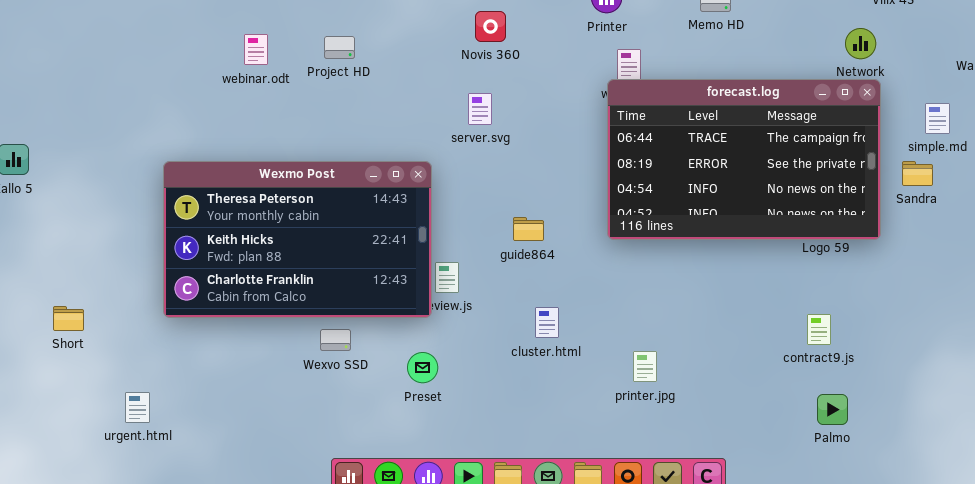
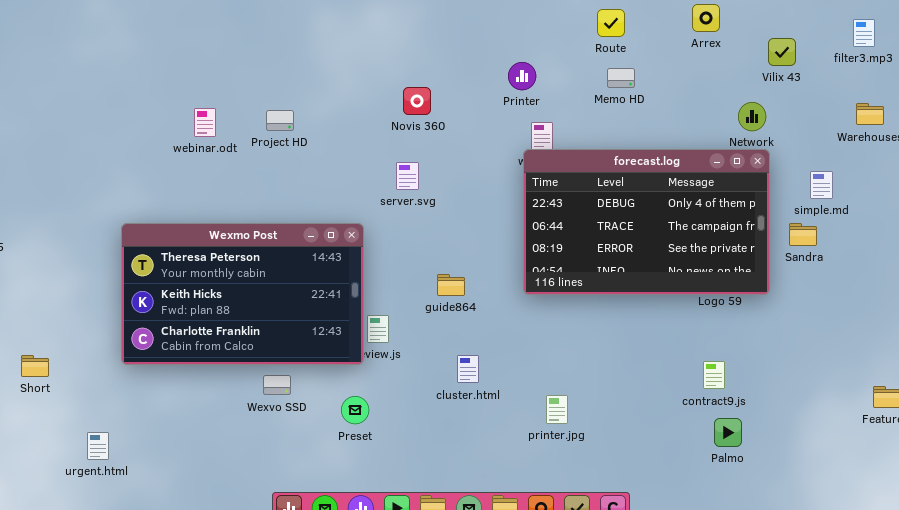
forecast.log: [607,79,881,240] -> [523,149,770,295], scrolled up 1 row
Palmo: [817,394,848,425] -> [714,418,742,447], moved

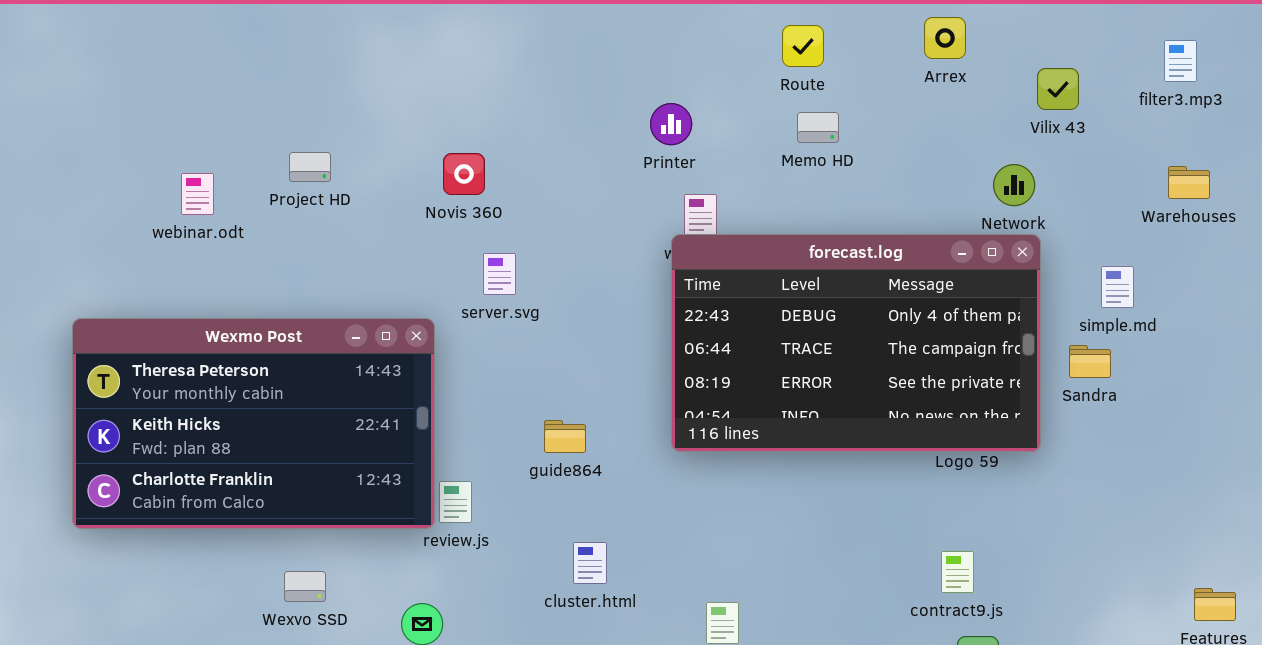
Novis 360: [403,87,431,115] -> [443,153,485,195], moved
Project HD: [266,110,294,131] -> [289,152,331,182], moved
Wexmo Post: [121,223,364,365] -> [72,318,435,529], moved

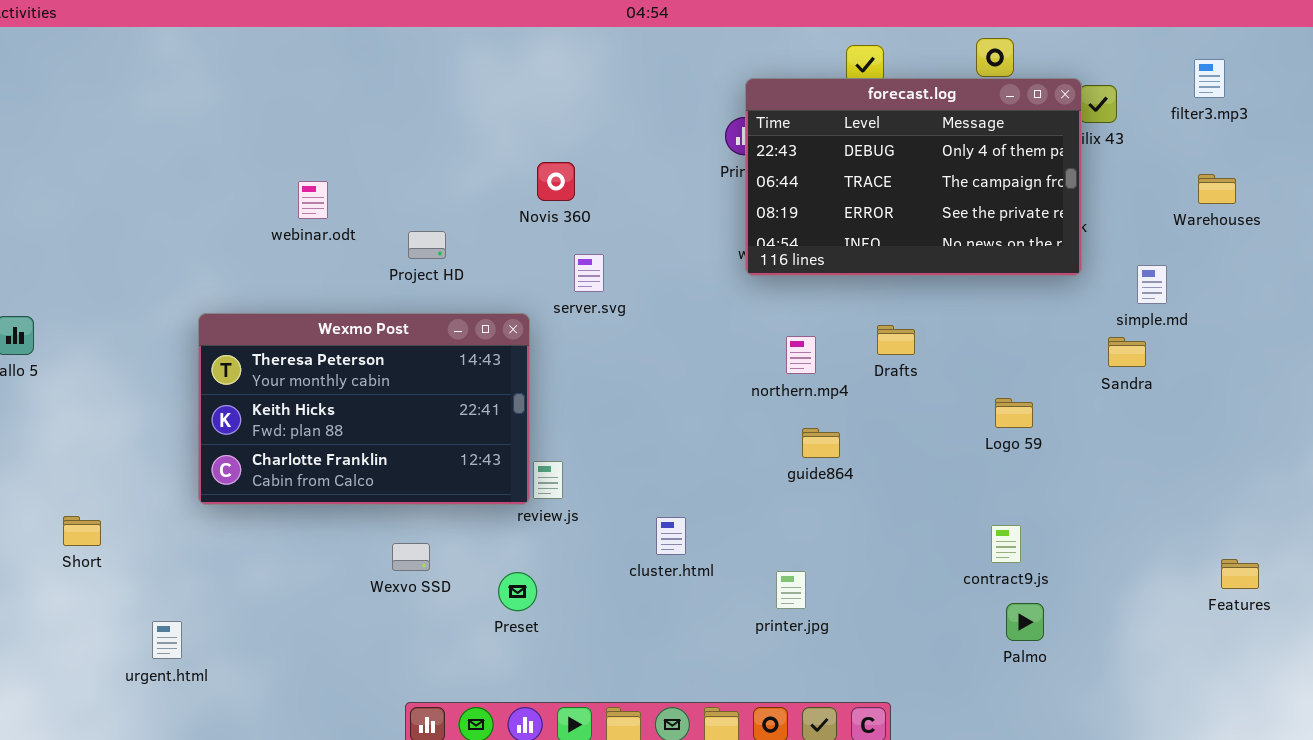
Project HD: [289,152,331,182] -> [408,231,446,259], moved
forecast.log: [671,234,1041,452] -> [745,78,1082,276], moved
guide864: [544,420,586,453] -> [802,428,840,458], moved

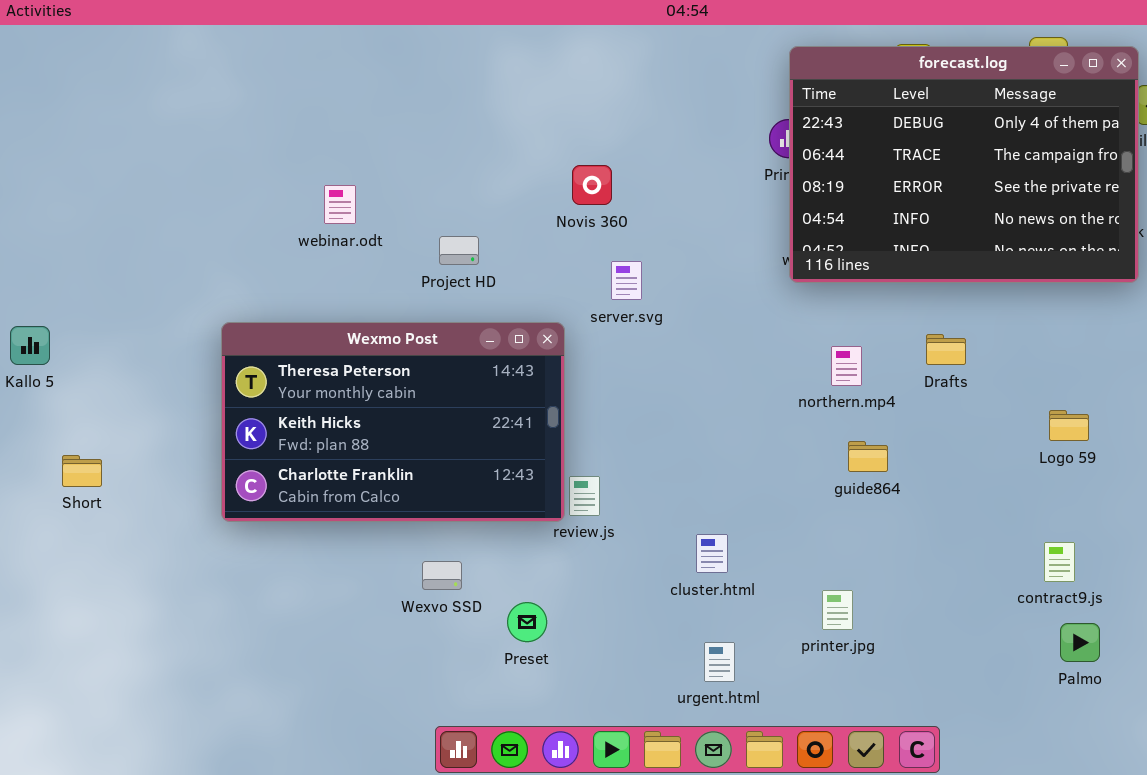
forecast.log: [745,78,1082,276] -> [789,46,1139,283], resized
Short: [63,516,101,546] -> [62,455,102,487], moved
Preset: [498,572,537,611] -> [507,602,547,642], moved
urgent.html: [152,621,182,659] -> [704,642,735,682], moved

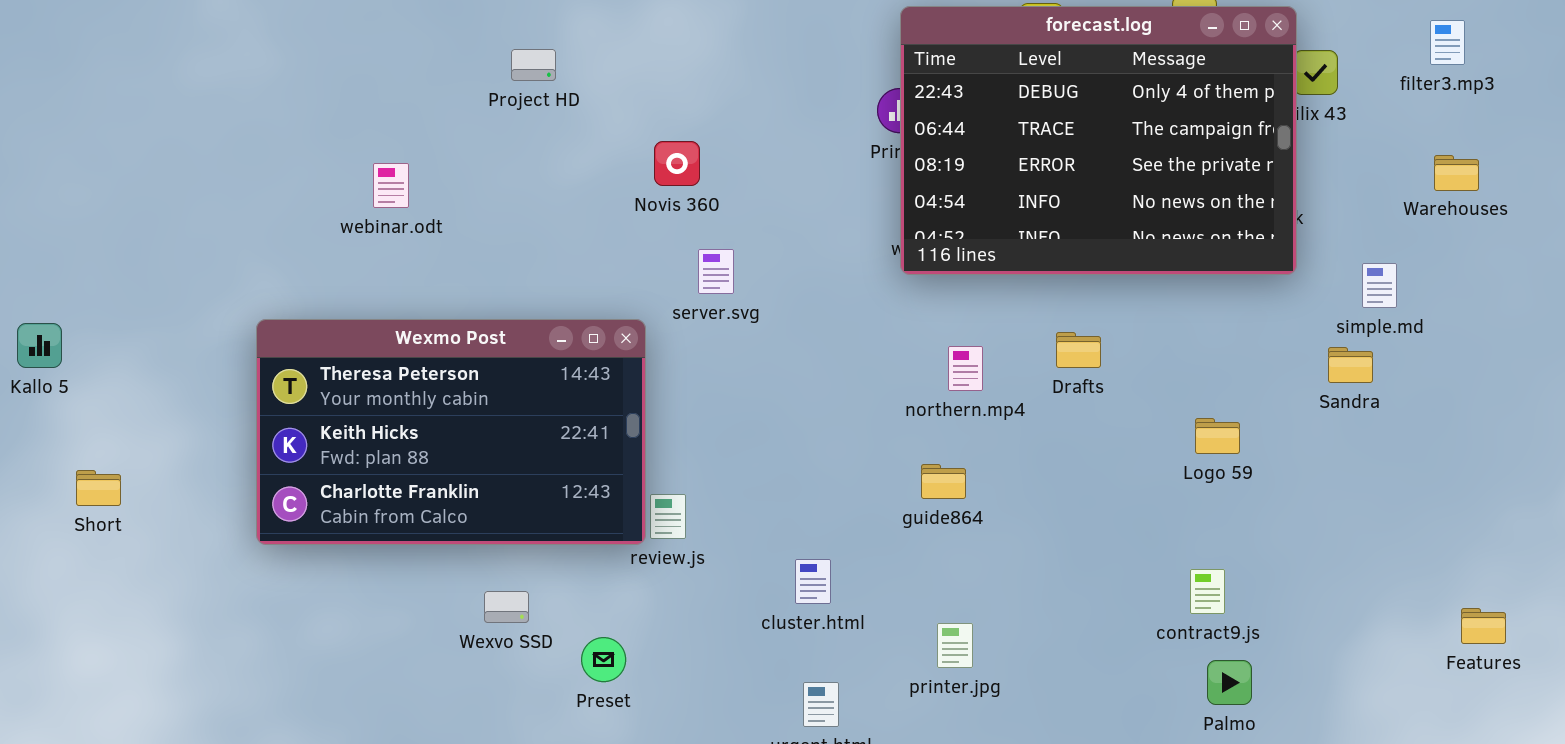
Project HD: [439,236,479,265] -> [511,49,556,81], moved
guide864: [848,441,888,472] -> [921,464,966,499], moved

